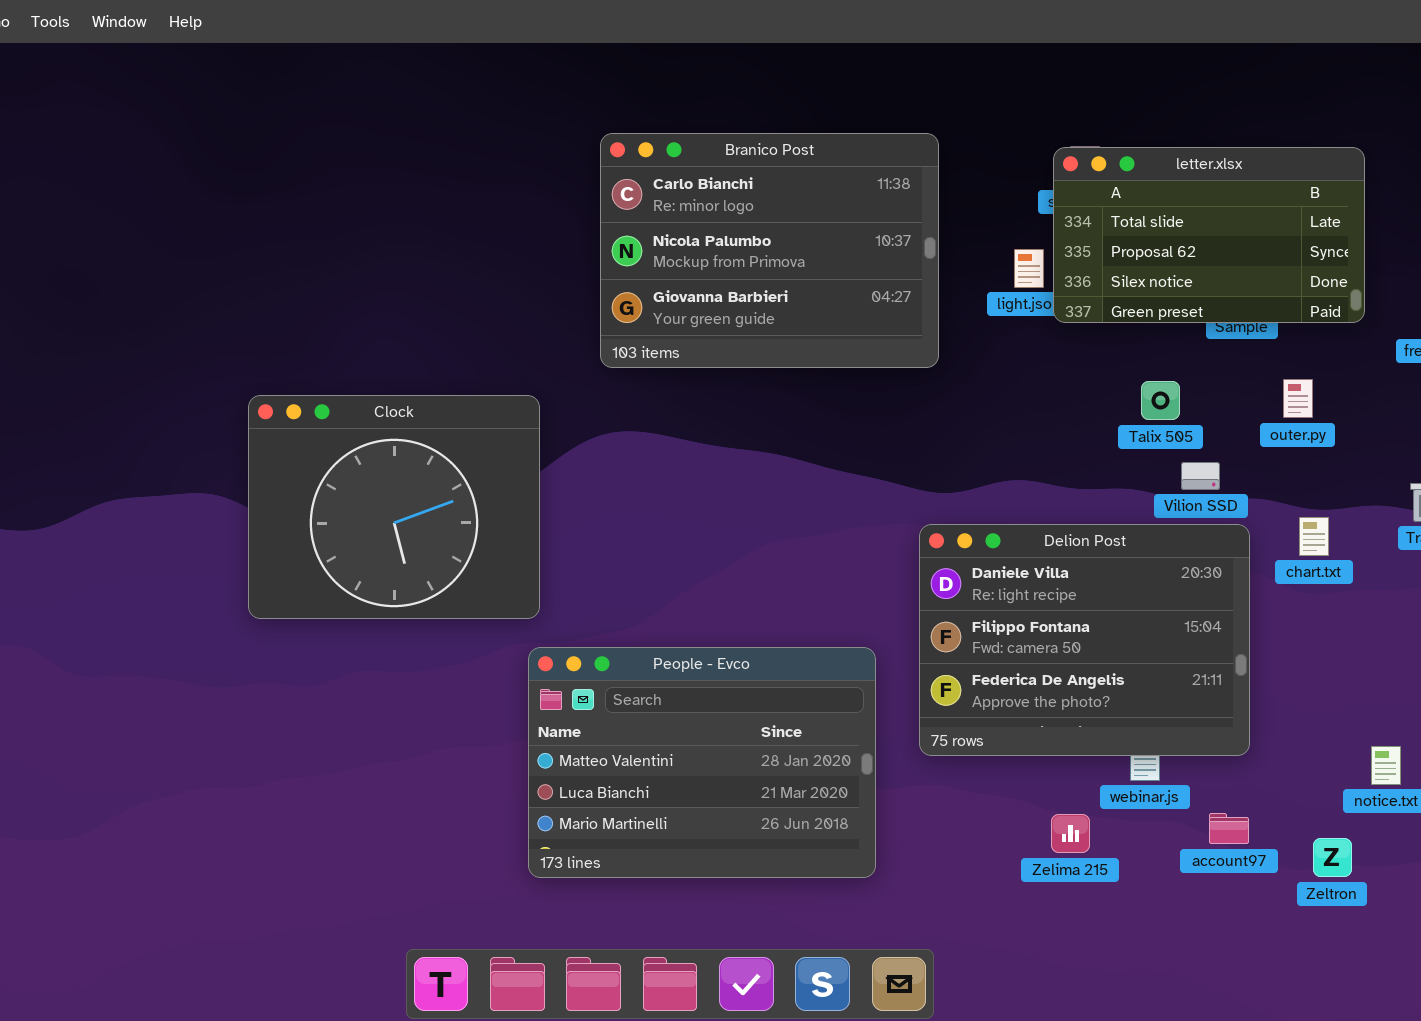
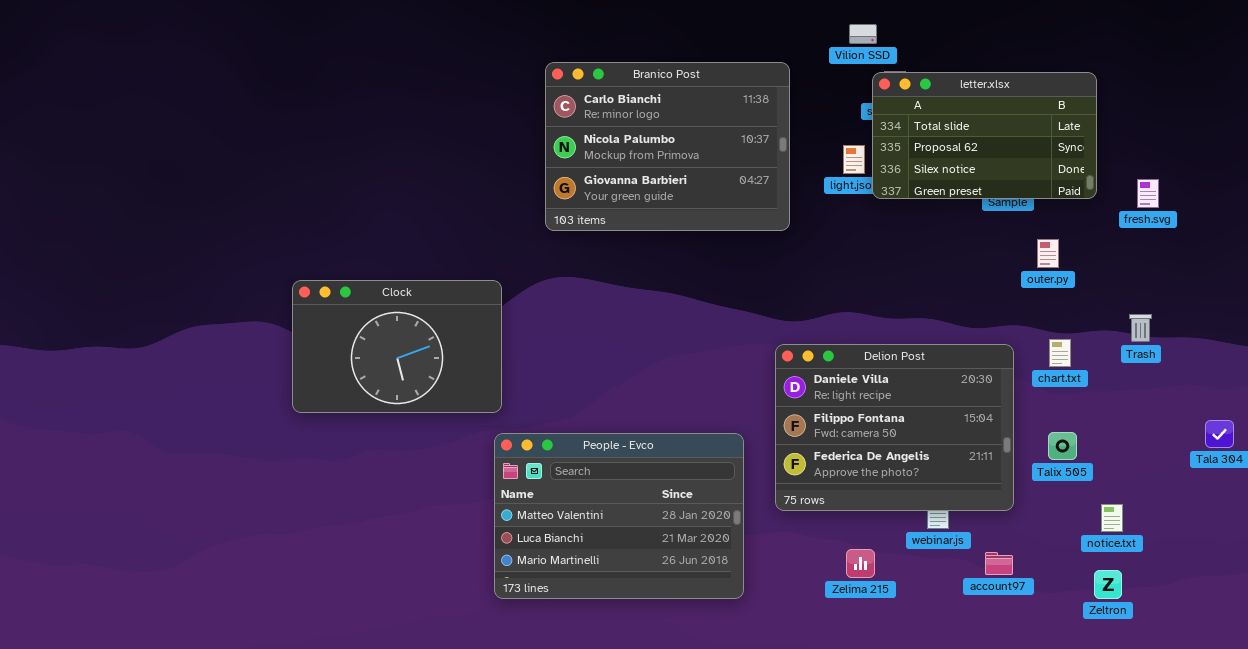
Talix 505: [1141,381,1180,420] -> [1048,432,1077,460], moved
Clock: [248,395,540,619] -> [292,280,502,413], resized
Vilion SSD: [1181,462,1220,490] -> [849,24,877,44], moved
Zelima 215: [1051,814,1090,853] -> [846,549,875,578], moved
Zeltron: [1313,838,1352,877] -> [1094,570,1122,599], moved

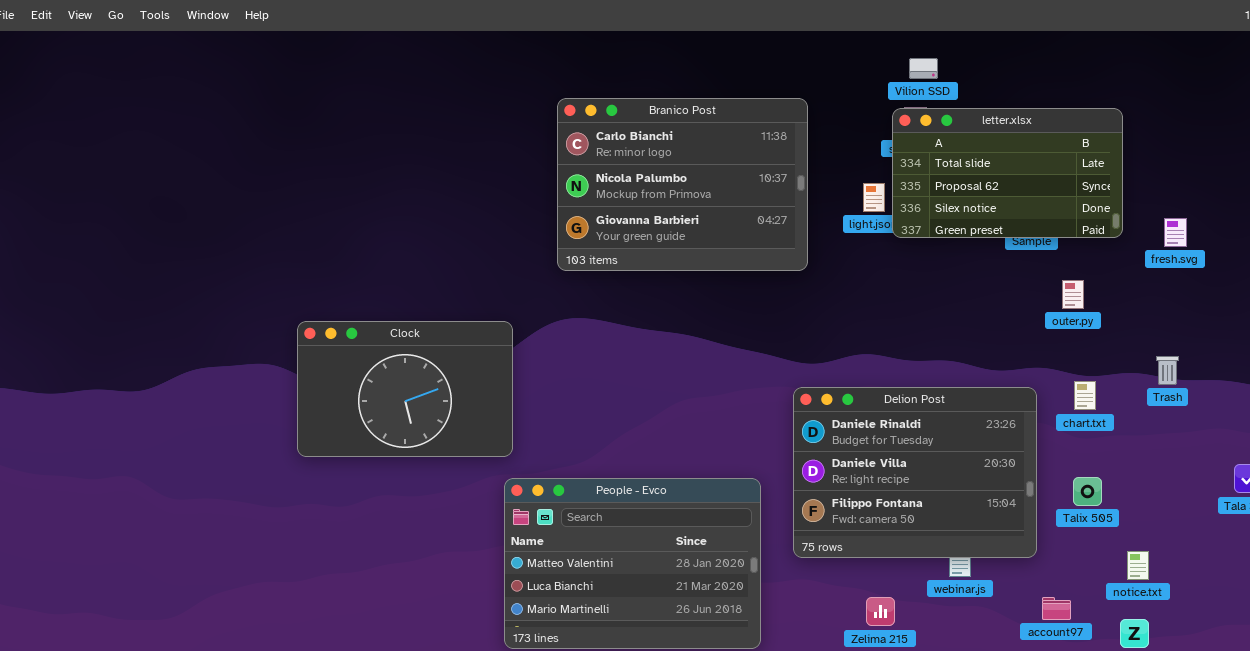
Vilion SSD: [849,24,877,44] -> [909,58,938,79], moved
Delion Post: [775,344,1014,511] -> [793,387,1037,558], scrolled up 1 row
account97: [985,552,1013,575] -> [1042,597,1071,620], moved

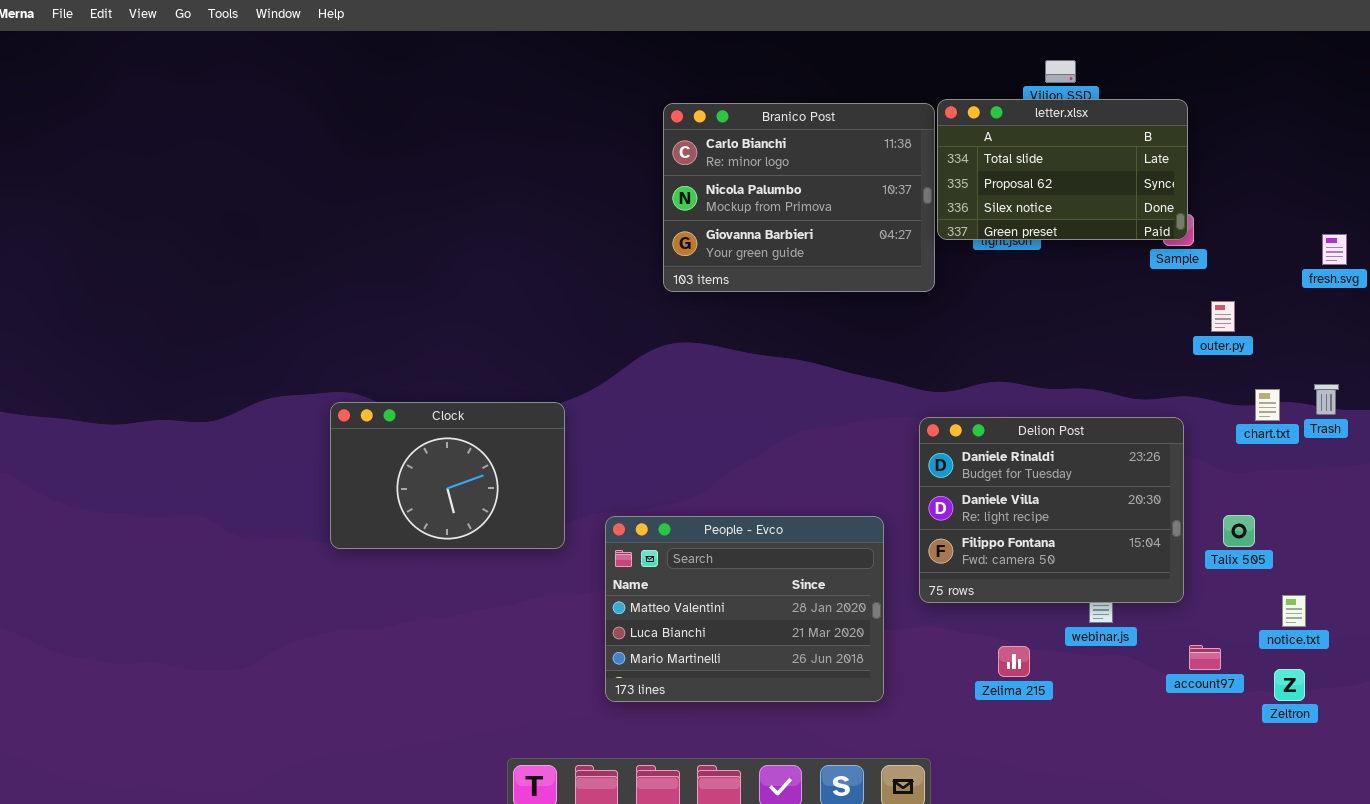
letter.xlsx: [892,108,1123,238] -> [937,99,1188,240], moved
Clock: [297,321,513,457] -> [330,402,565,549], moved
chart.txt: [1074,381,1096,410] -> [1255,389,1280,421], moved

